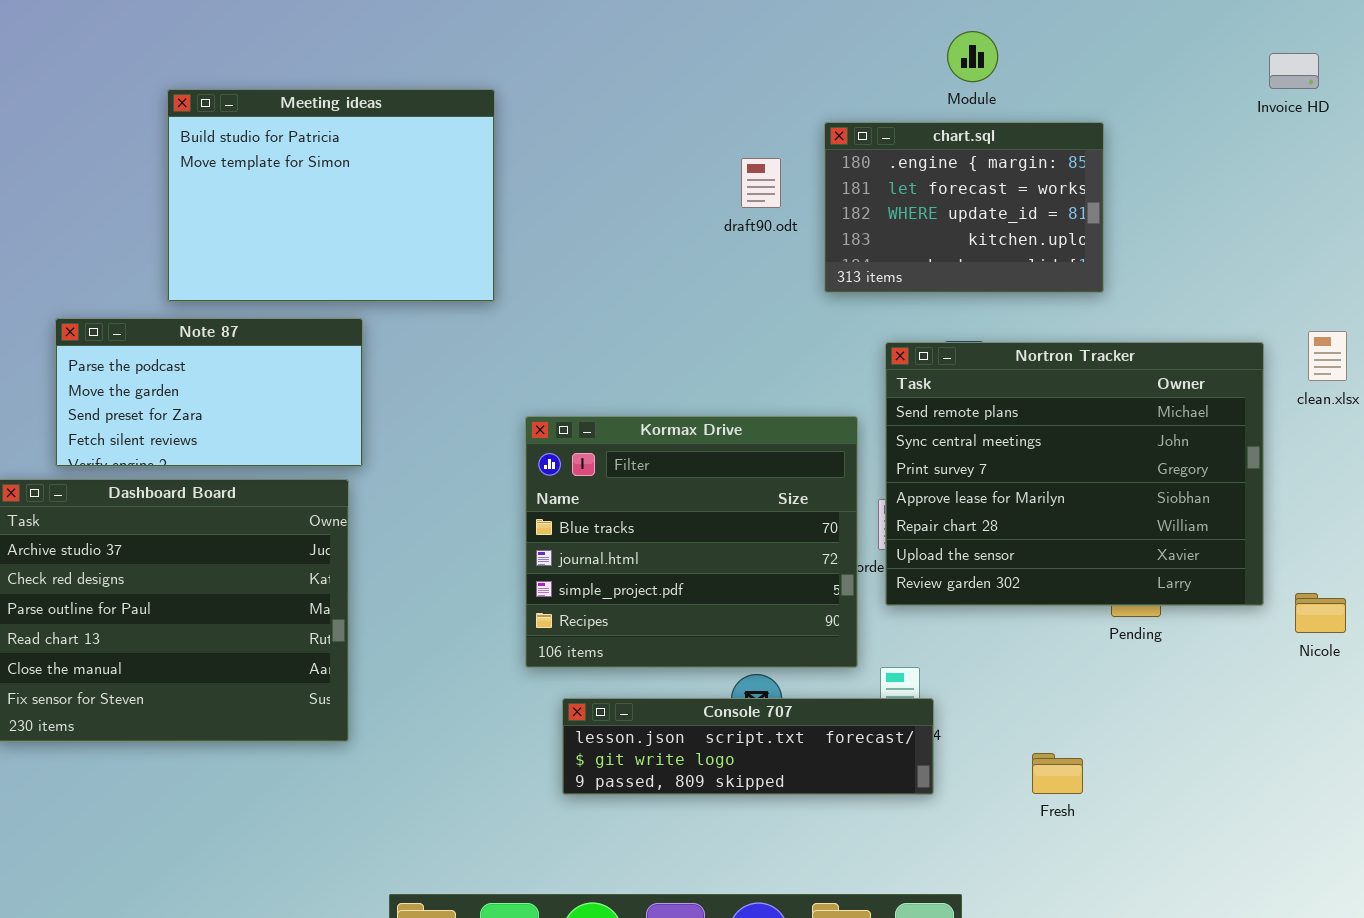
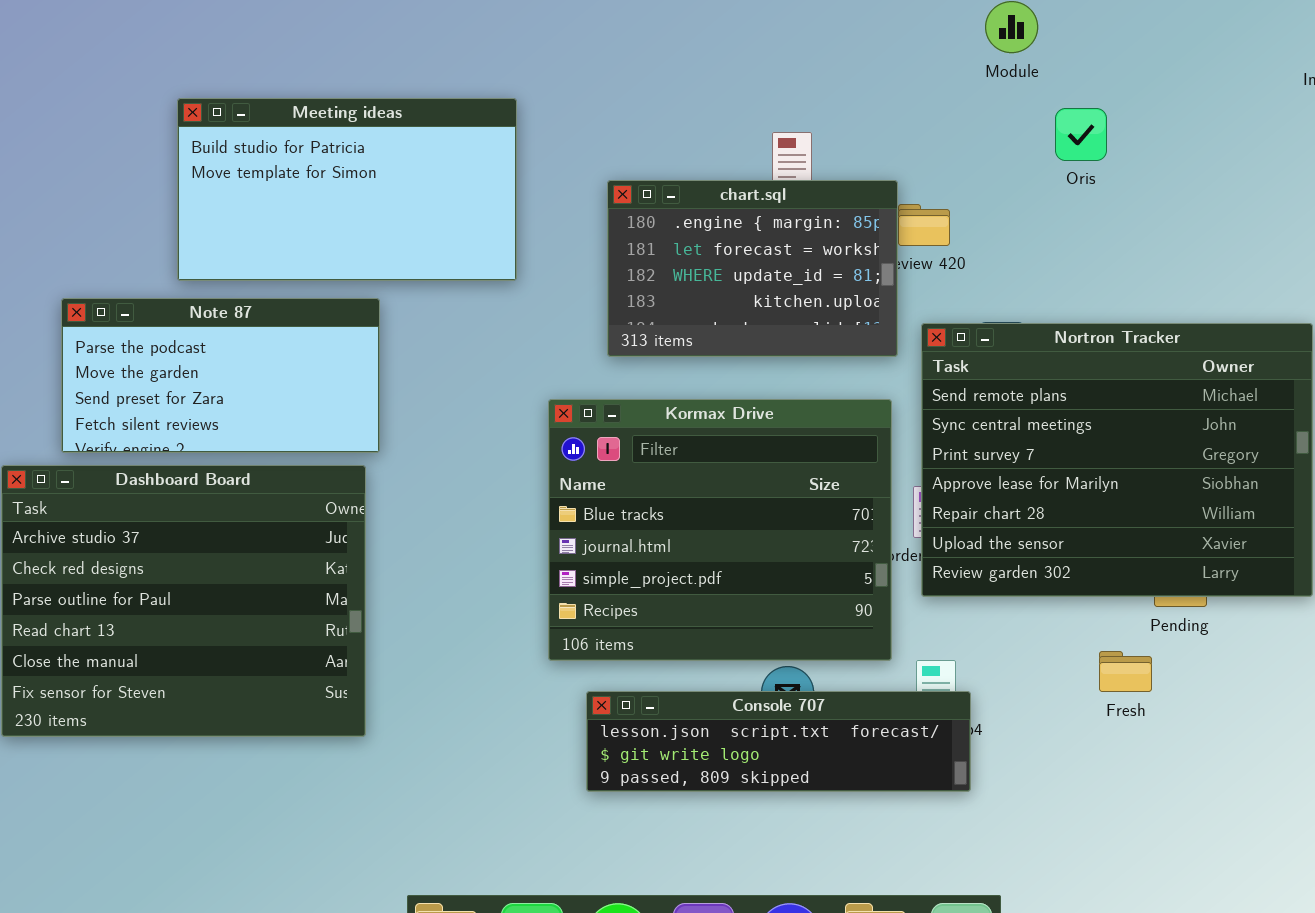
Meeting ideas: [167,89,495,302] -> [177,98,517,281], resized
chart.sql: [824,122,1104,293] -> [607,180,898,357], moved
Fresh: [1032,753,1083,794] -> [1099,651,1152,692], moved

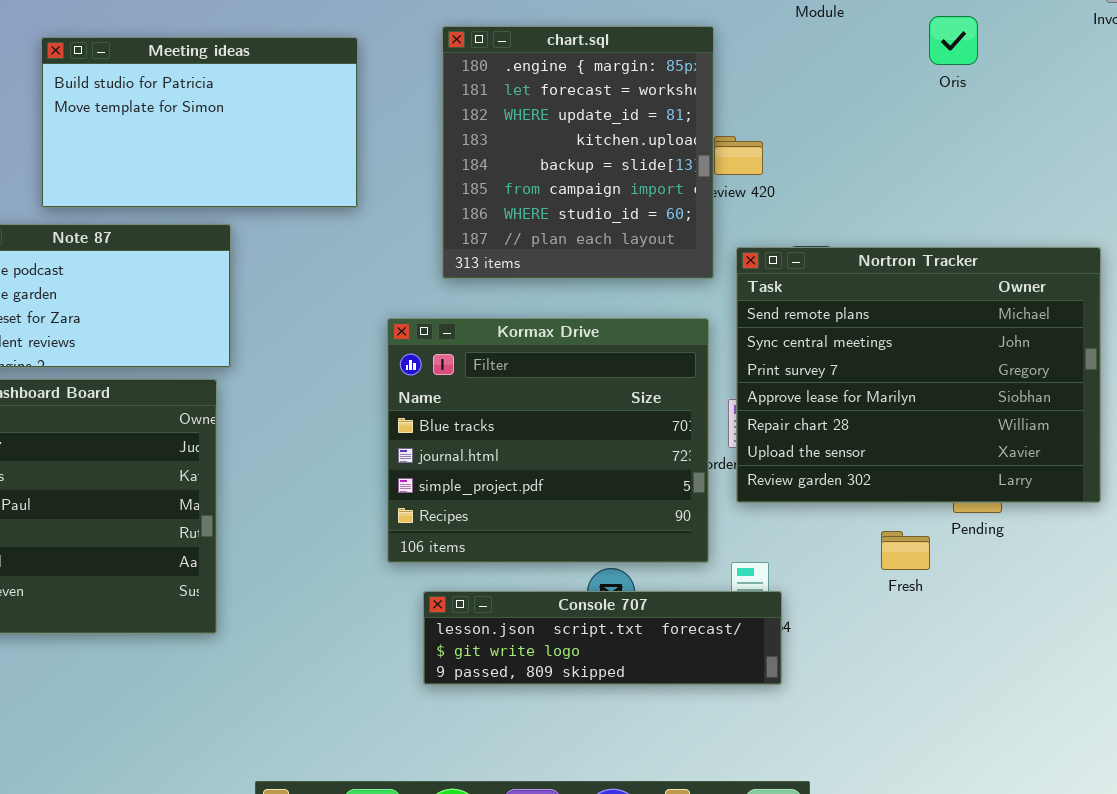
Oris: [1055,108,1107,161] -> [929,16,978,65], moved
chart.sql: [607,180,898,357] -> [442,26,714,279], resized
Fresh: [1099,651,1152,692] -> [881,531,930,570], moved

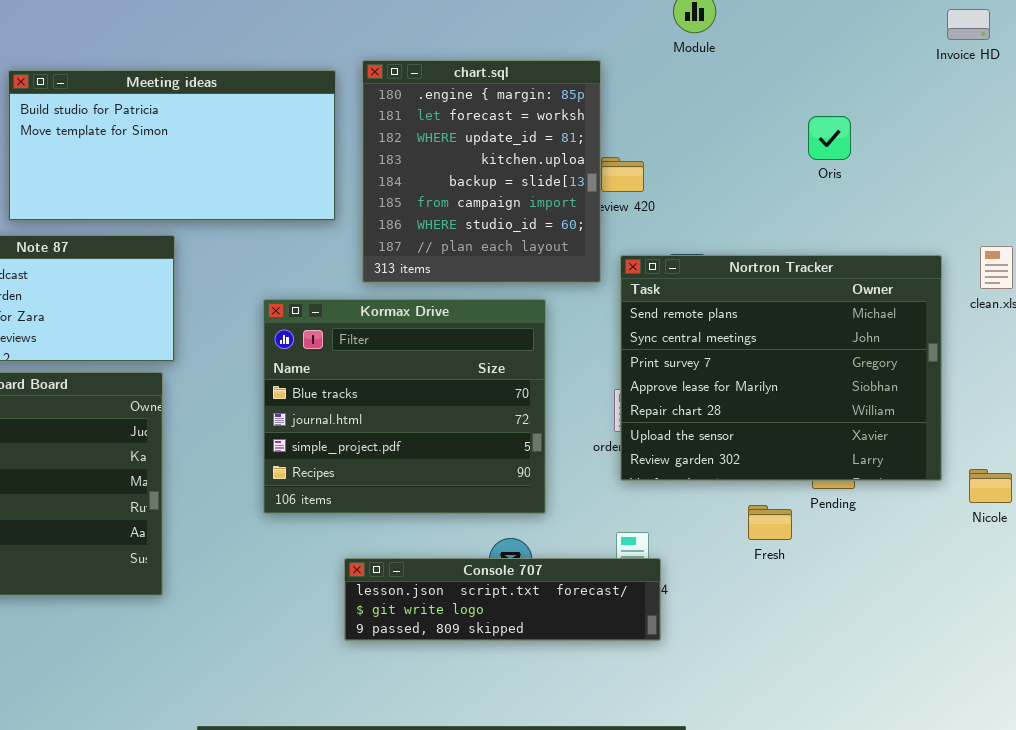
Oris: [929,16,978,65] -> [808,116,851,160], moved
Meeting ideas: [41,37,358,208] -> [8,70,336,221], resized
Kormax Drive: [387,318,709,563] -> [263,299,546,514], moved

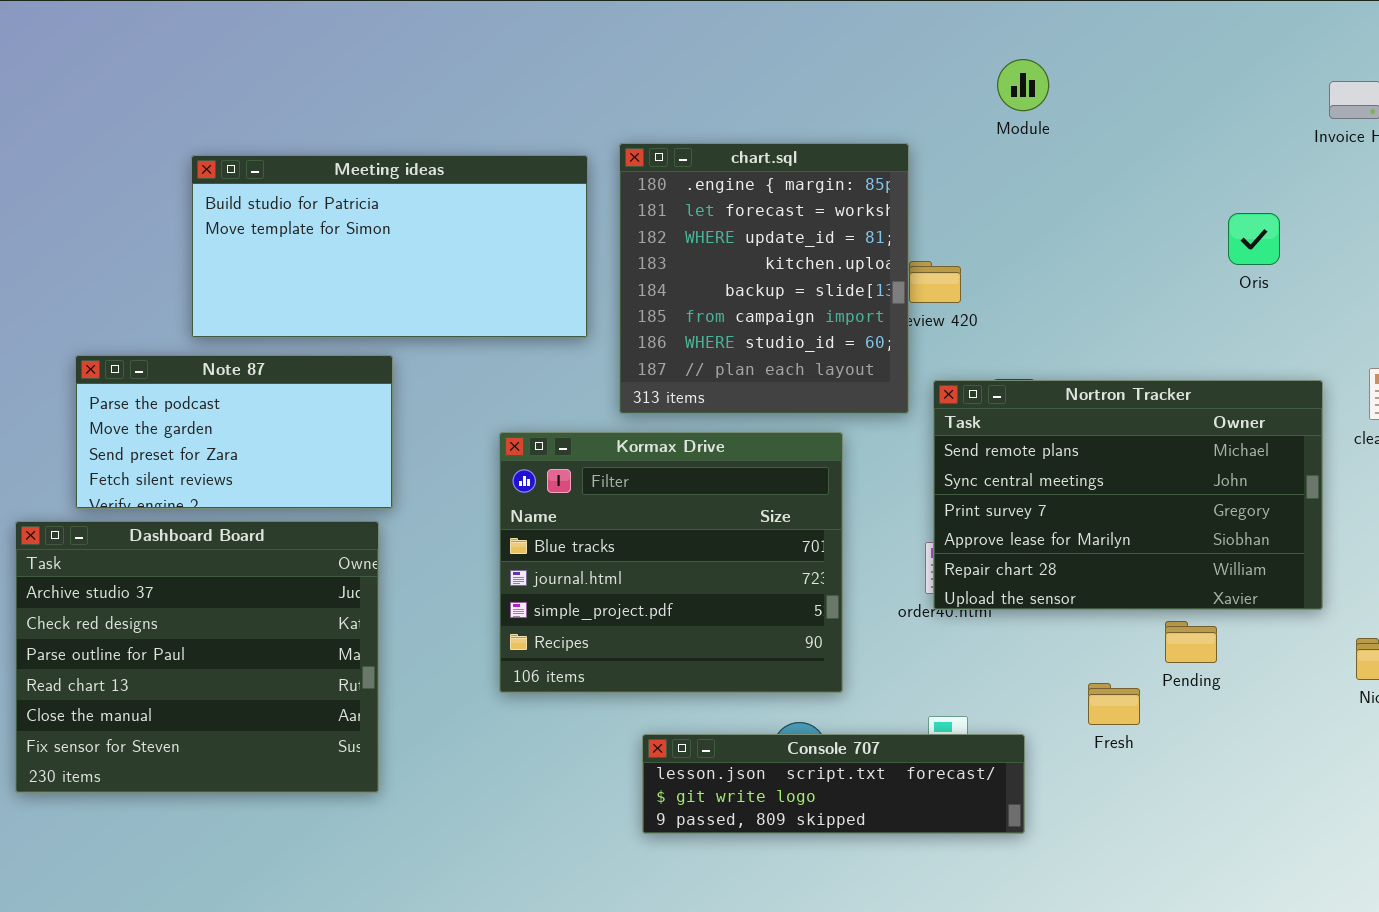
Oris: [808,116,851,160] -> [1228,213,1280,265], moved
Nortron Tracker: [620,255,942,481] -> [933,380,1323,610], resized
Console 707: [344,558,661,641] -> [642,734,1025,834], moved

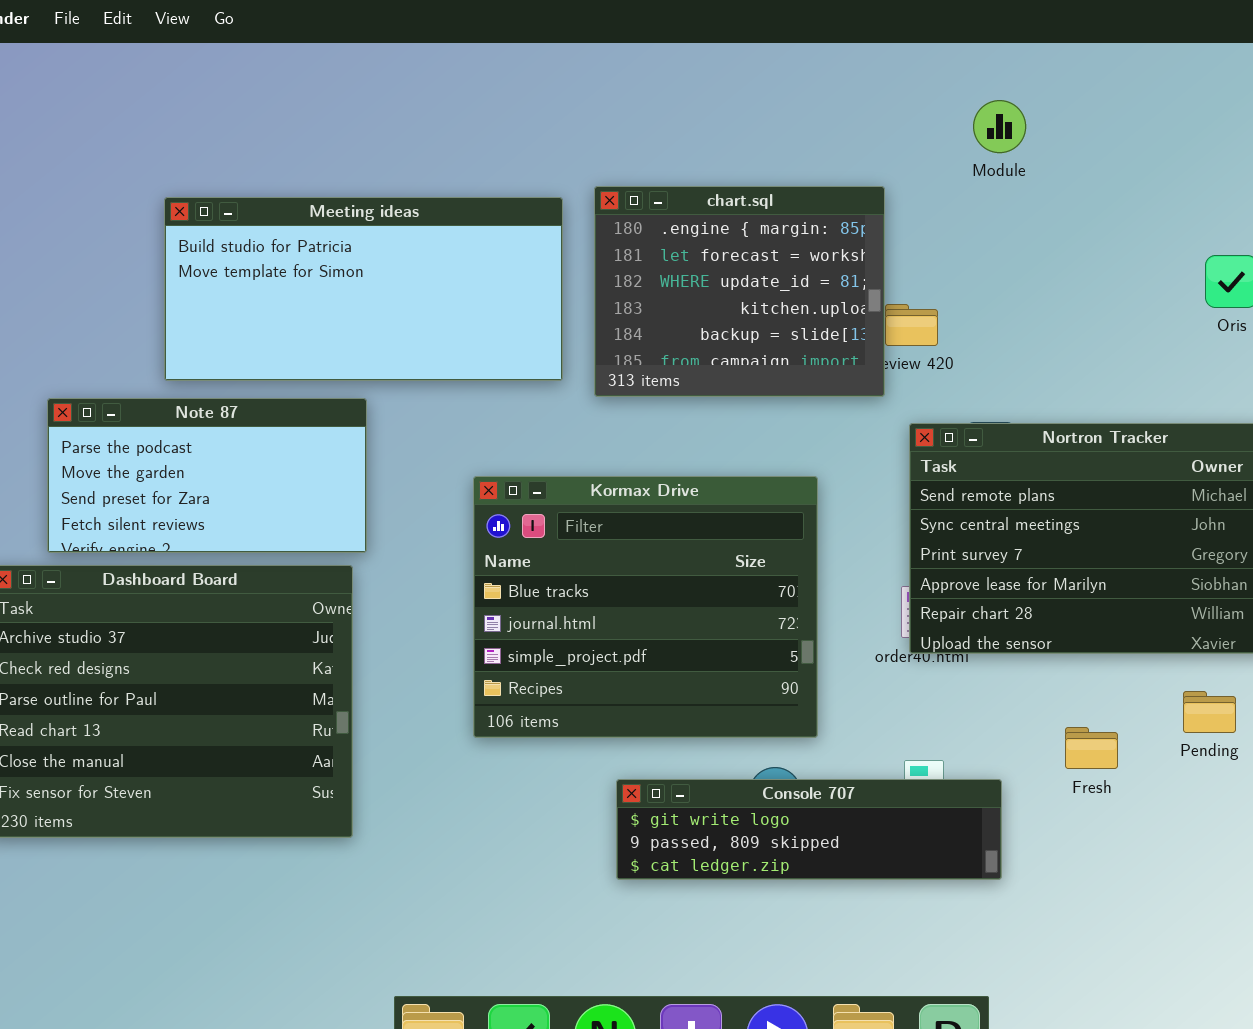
chart.sql: [619,143,909,414] -> [594,186,885,397], resized
Pending: [1165,621,1217,663] -> [1183,691,1236,733], moved
Console 707: [642,734,1025,834] -> [616,779,1002,880], scrolled down 1 row

